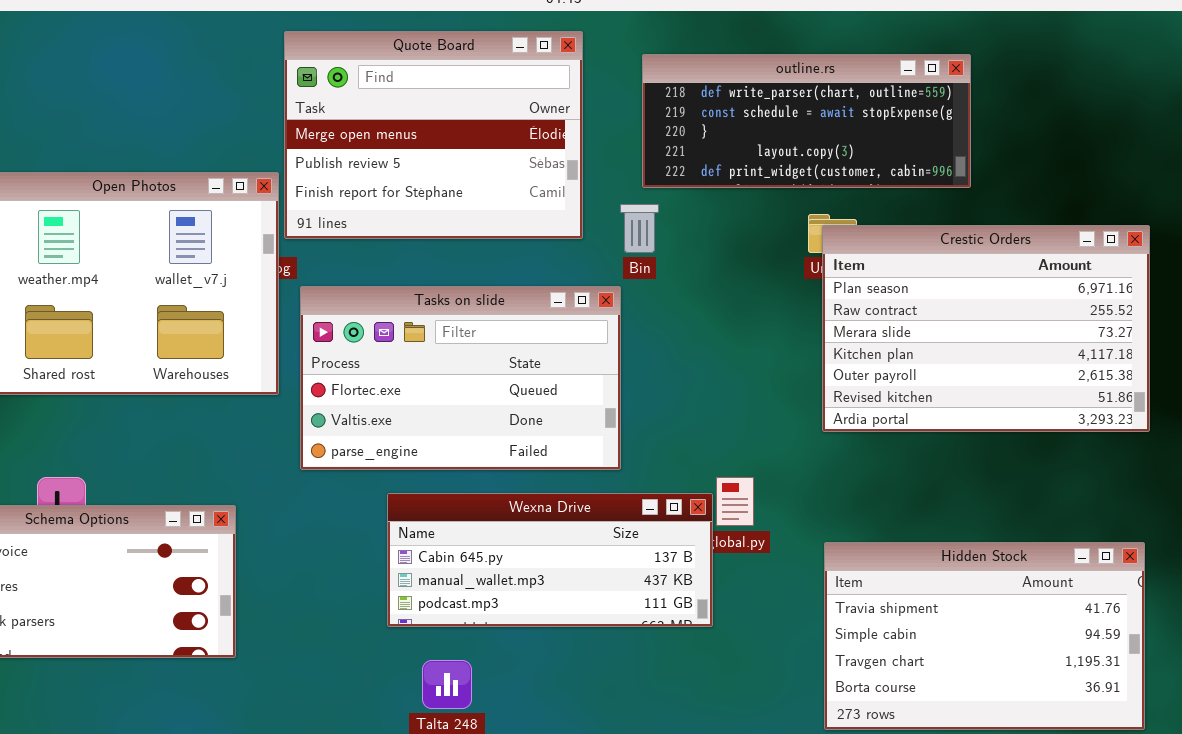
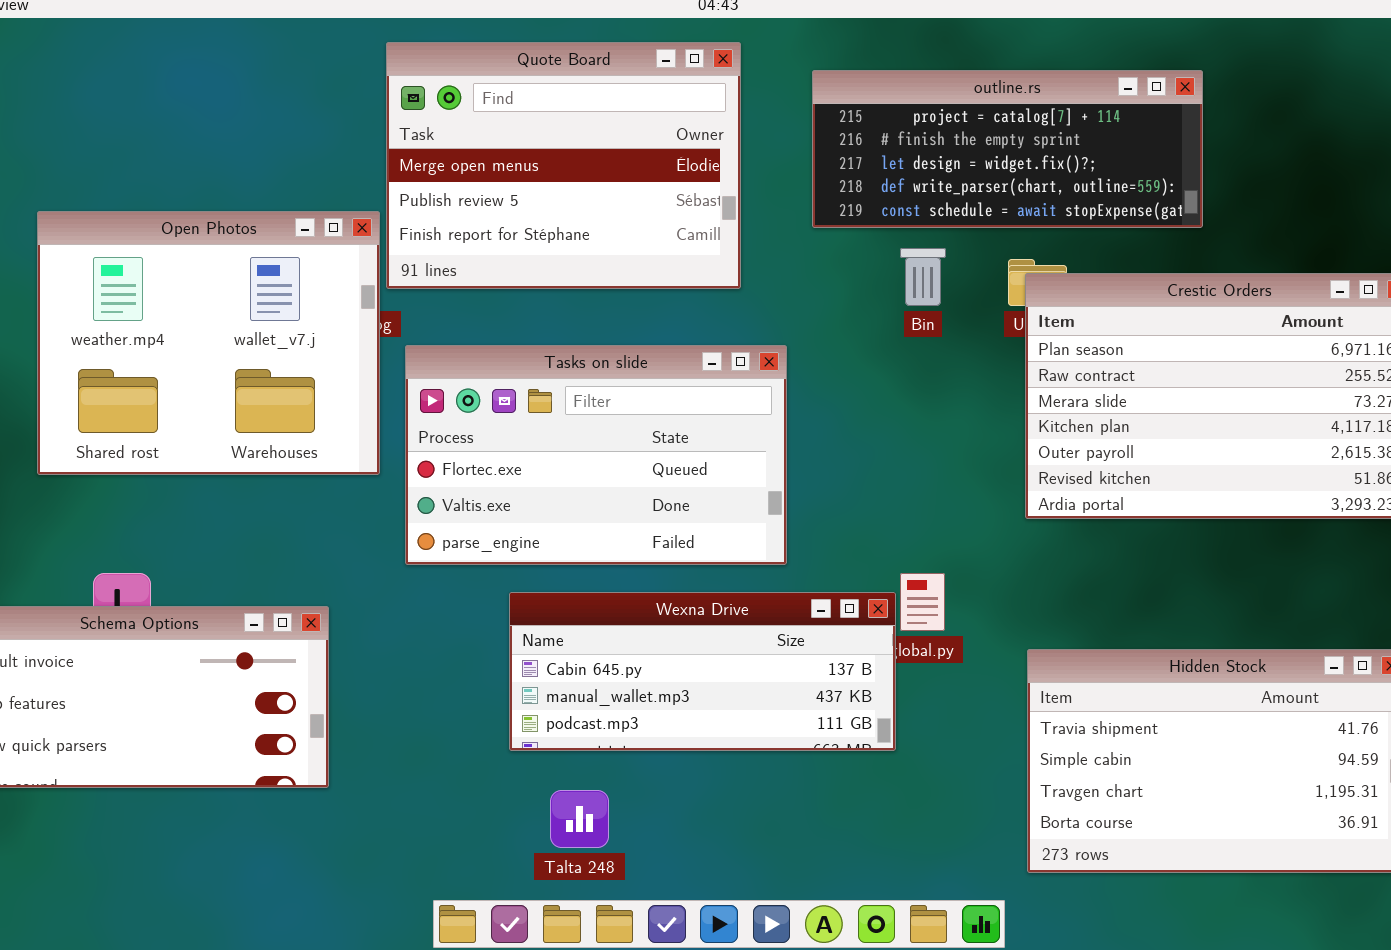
outline.rs: [642,54,971,188] -> [812,70,1203,228], scrolled up 3 rows
Bin: [620,204,659,253] -> [900,248,946,306], moved

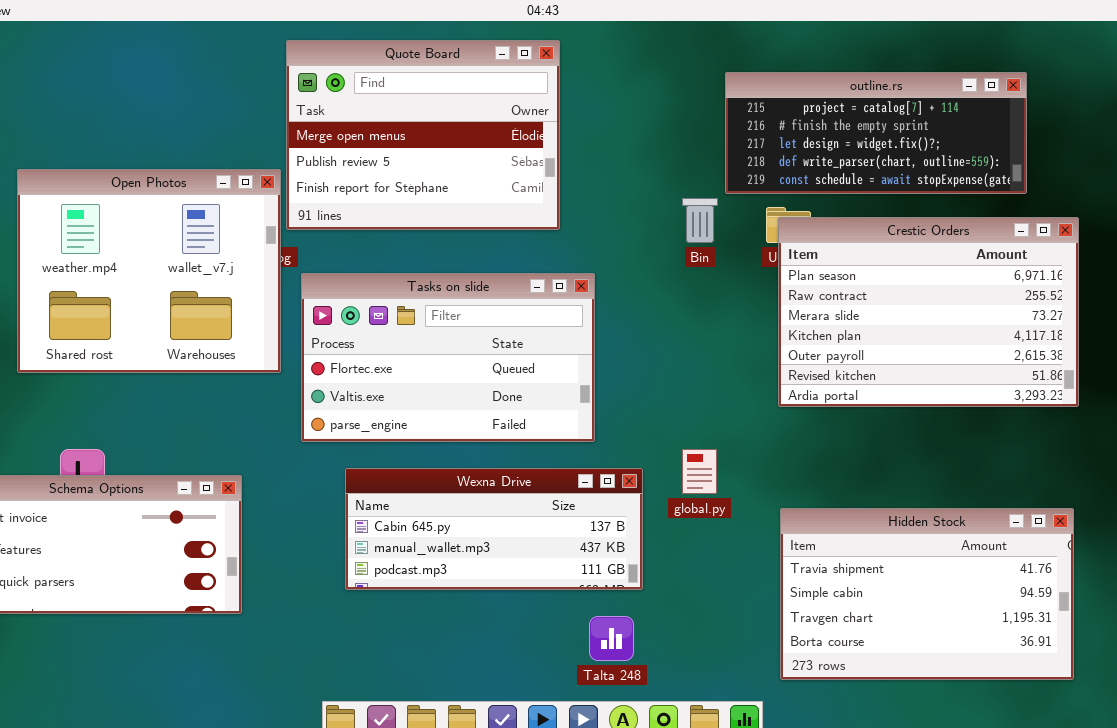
outline.rs: [812,70,1203,228] -> [725,72,1027,194], moved
Wexna Drive: [509,592,896,751] -> [345,468,643,590], moved
Talta 248: [550,790,609,848] -> [589,616,634,661], moved

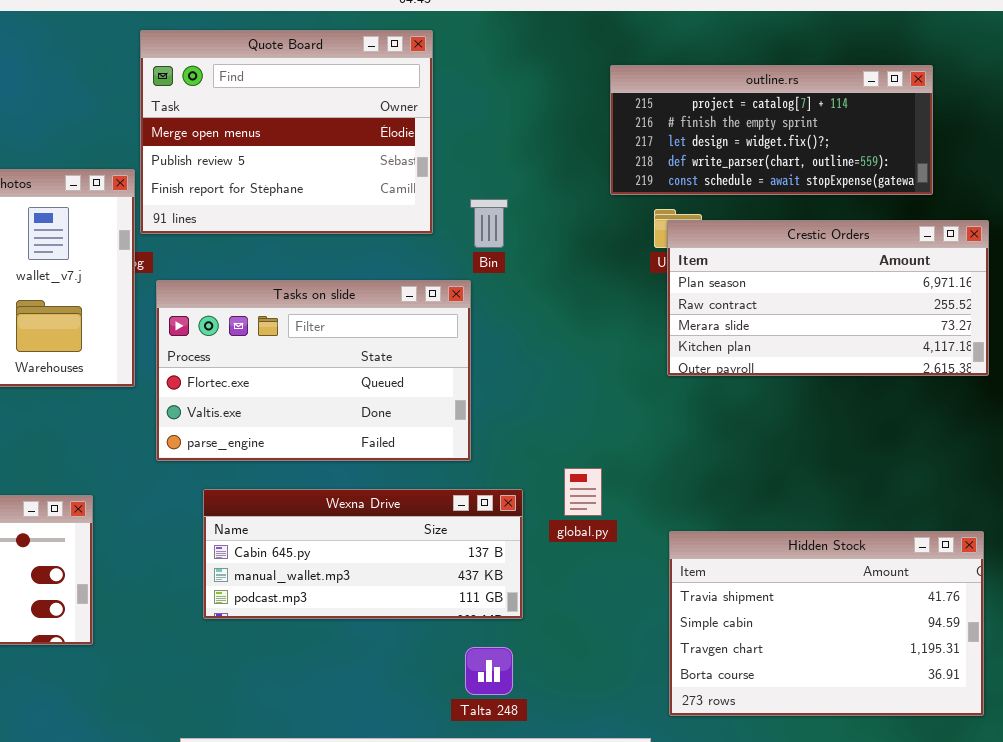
Bin: [682,198,718,243] -> [470,199,508,248], moved
Crestic Orders: [778,217,1079,407] -> [667,220,989,376], resized

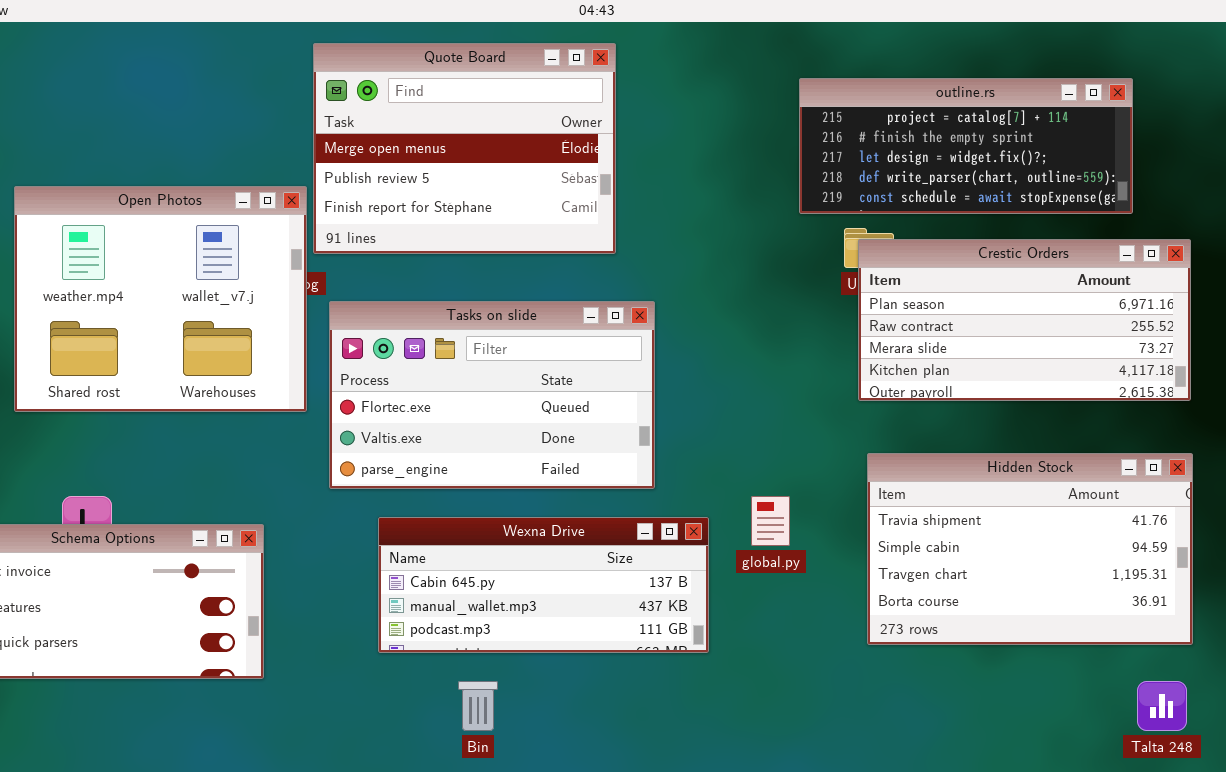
Bin: [470,199,508,248] -> [458,681,498,731], moved
Hidden Stock: [669,531,984,716] -> [867,453,1193,645], moved
Talta 248: [465,647,513,695] -> [1137,681,1187,731], moved

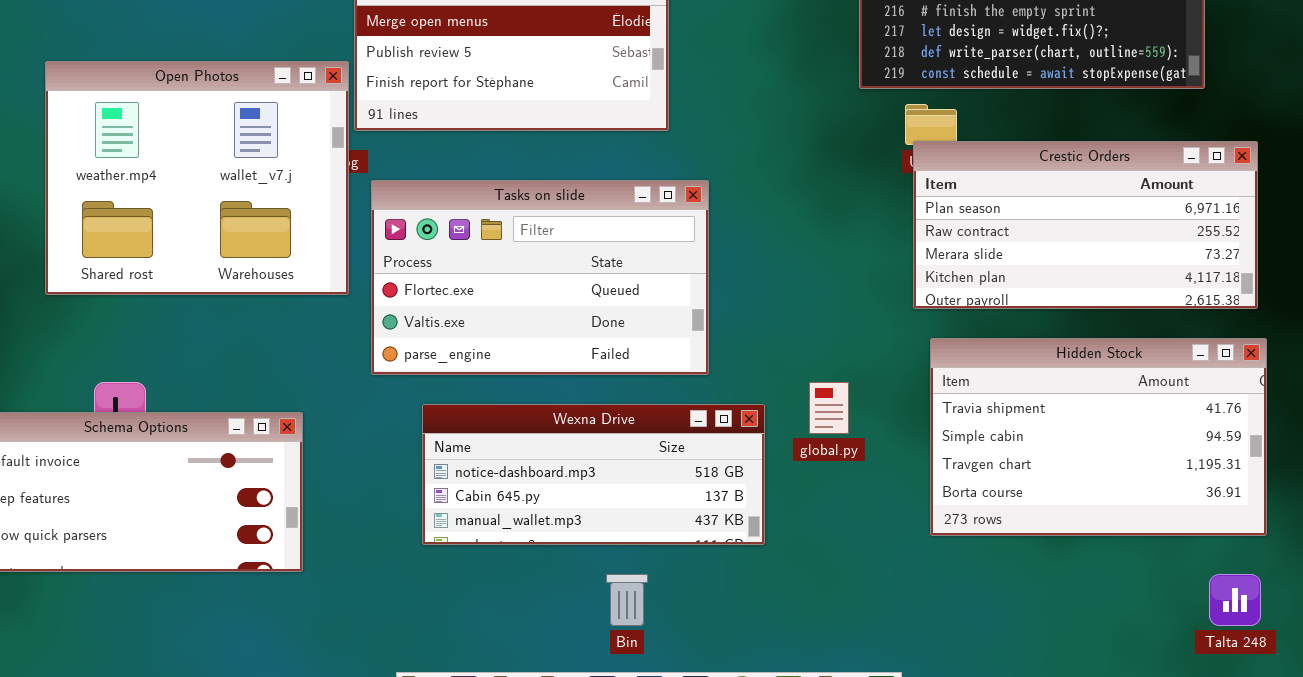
Crestic Orders: [858,239,1191,401] -> [913,141,1258,309], moved
Wexna Drive: [378,517,709,653] -> [422,404,765,545], scrolled up 1 row
Bin: [458,681,498,731] -> [606,574,648,626], moved

